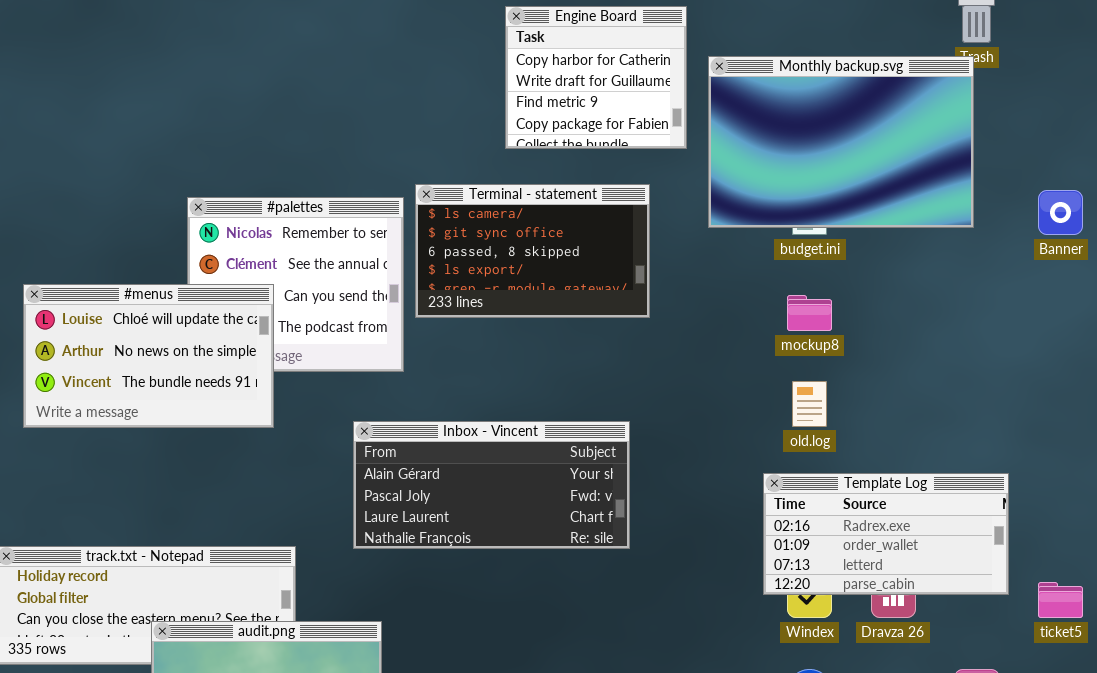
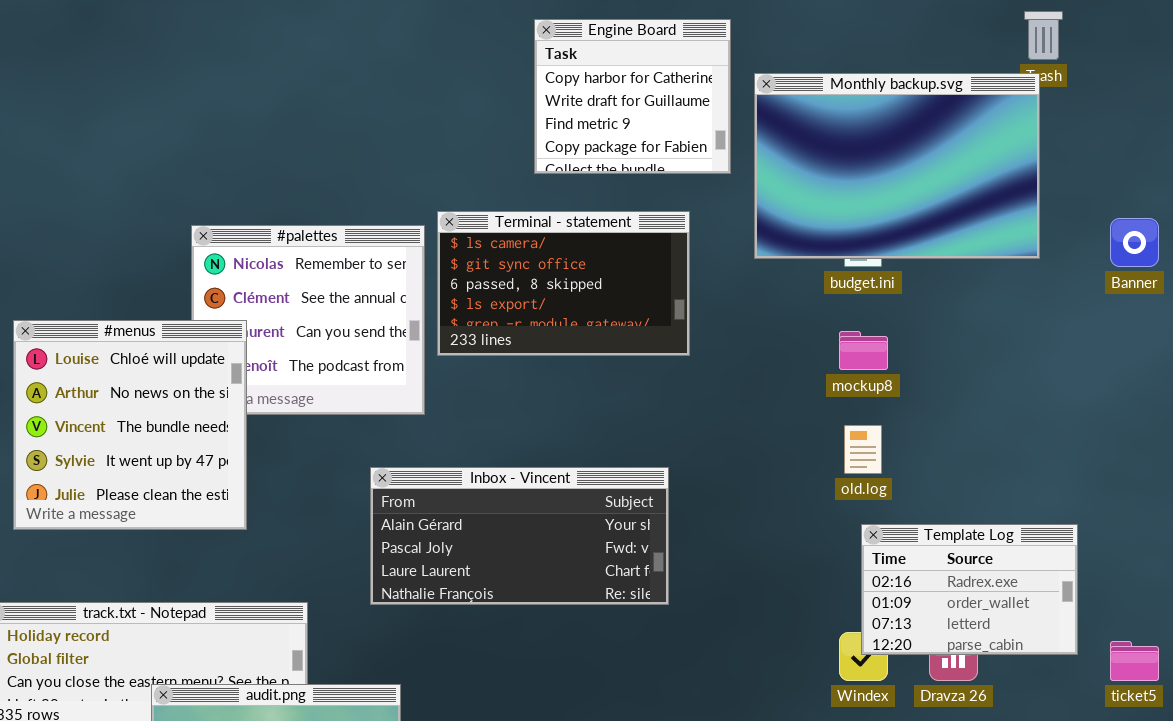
#menus: [23,284,274,428] -> [13,320,247,530], resized
Template Log: [763,473,1009,595] -> [861,524,1078,655], resized

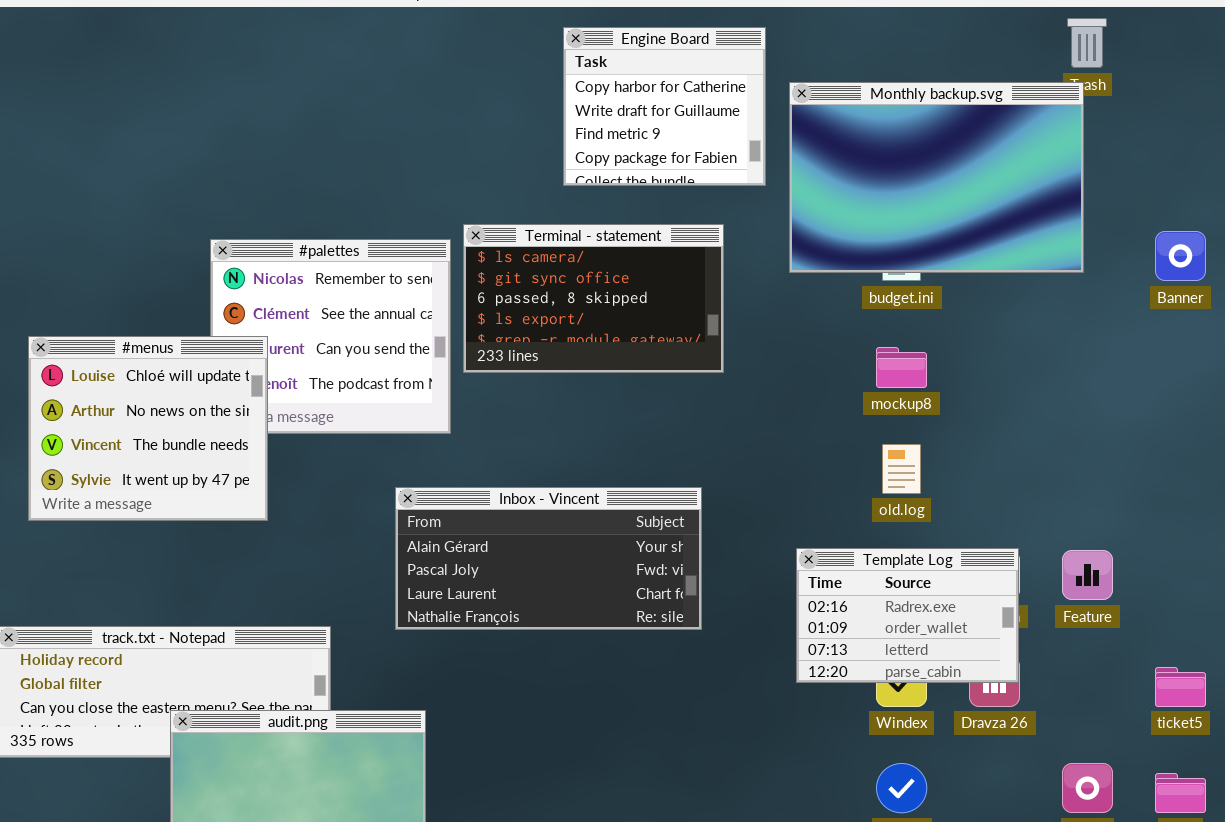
#menus: [13,320,247,530] -> [28,336,268,521], resized
Template Log: [861,524,1078,655] -> [796,548,1019,683], moved

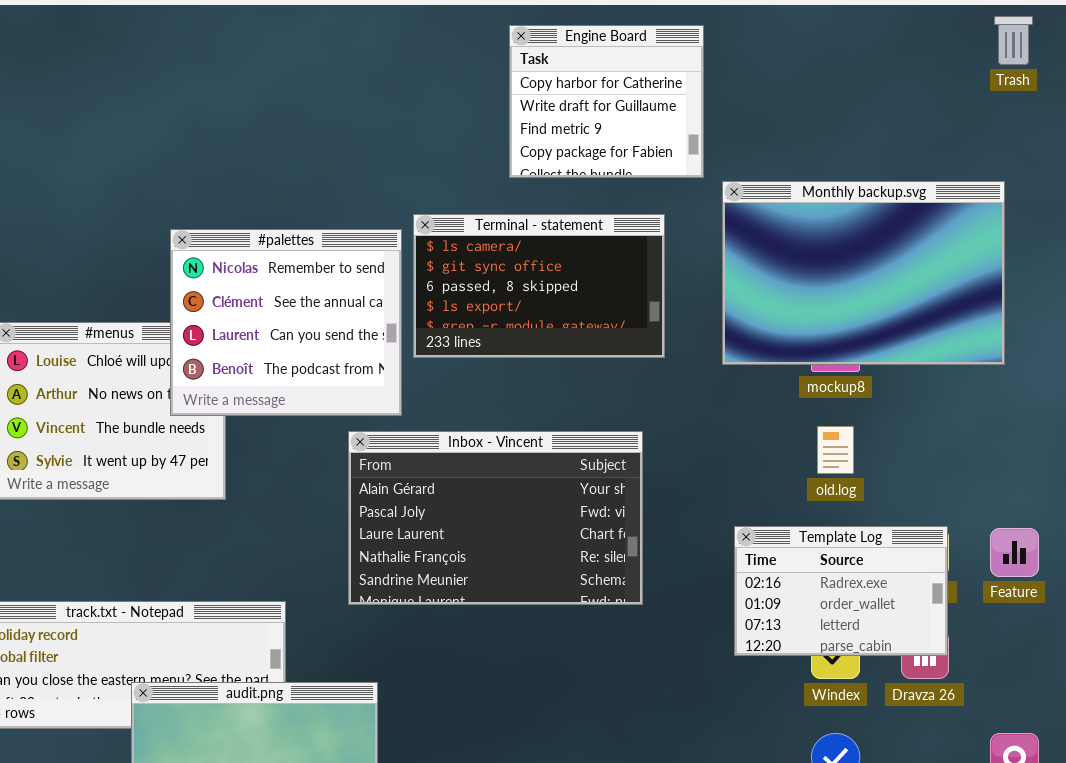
Monthly backup.svg: [789,82,1084,273] -> [722,181,1005,365], moved
#palettes: [210,239,451,434] -> [170,229,402,416], raised
Inbox - Vincent: [395,487,702,630] -> [348,431,643,605], resized

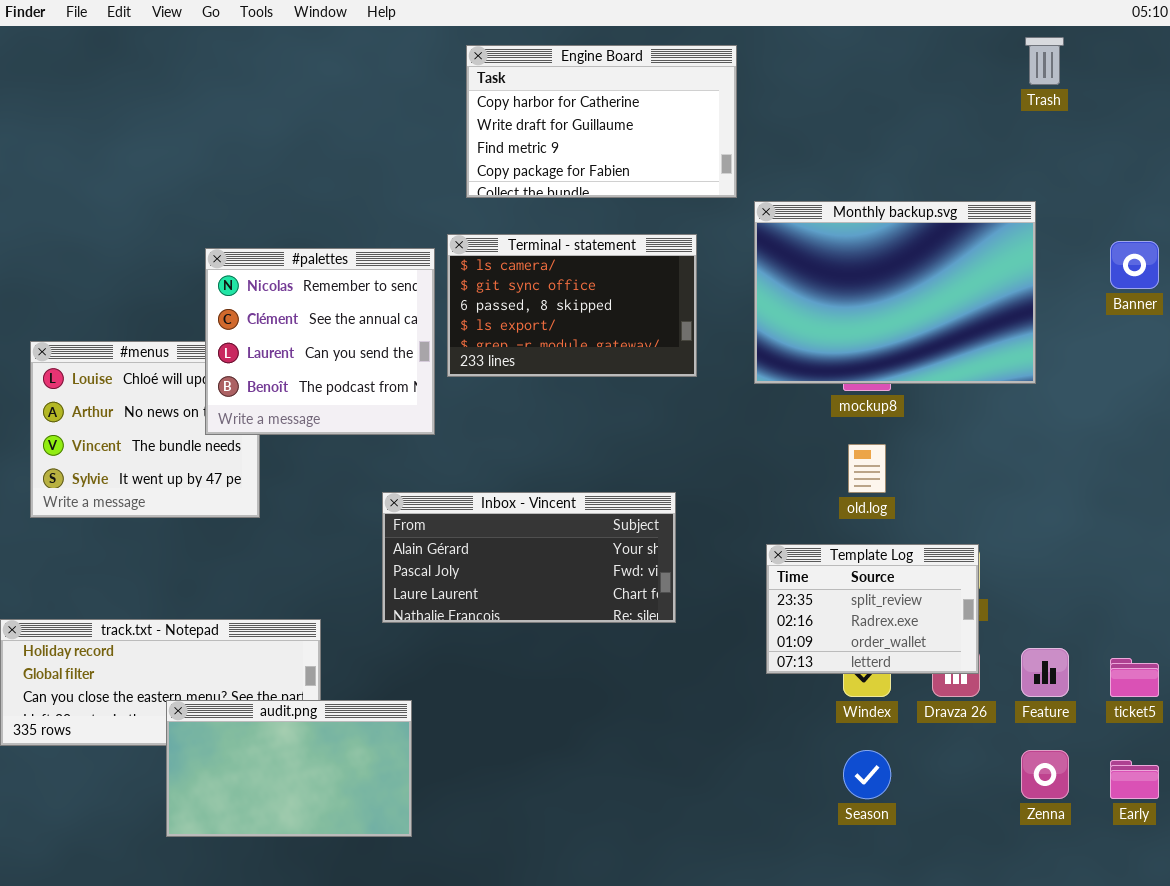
Engine Board: [509,25,704,178] -> [466,45,737,198], resized
Inbox - Vincent: [348,431,643,605] -> [382,492,676,623], resized
Template Log: [734,526,948,656] -> [766,544,979,674], scrolled up 1 row
Feature: [990,528,1039,577] -> [1021,648,1069,697], moved

